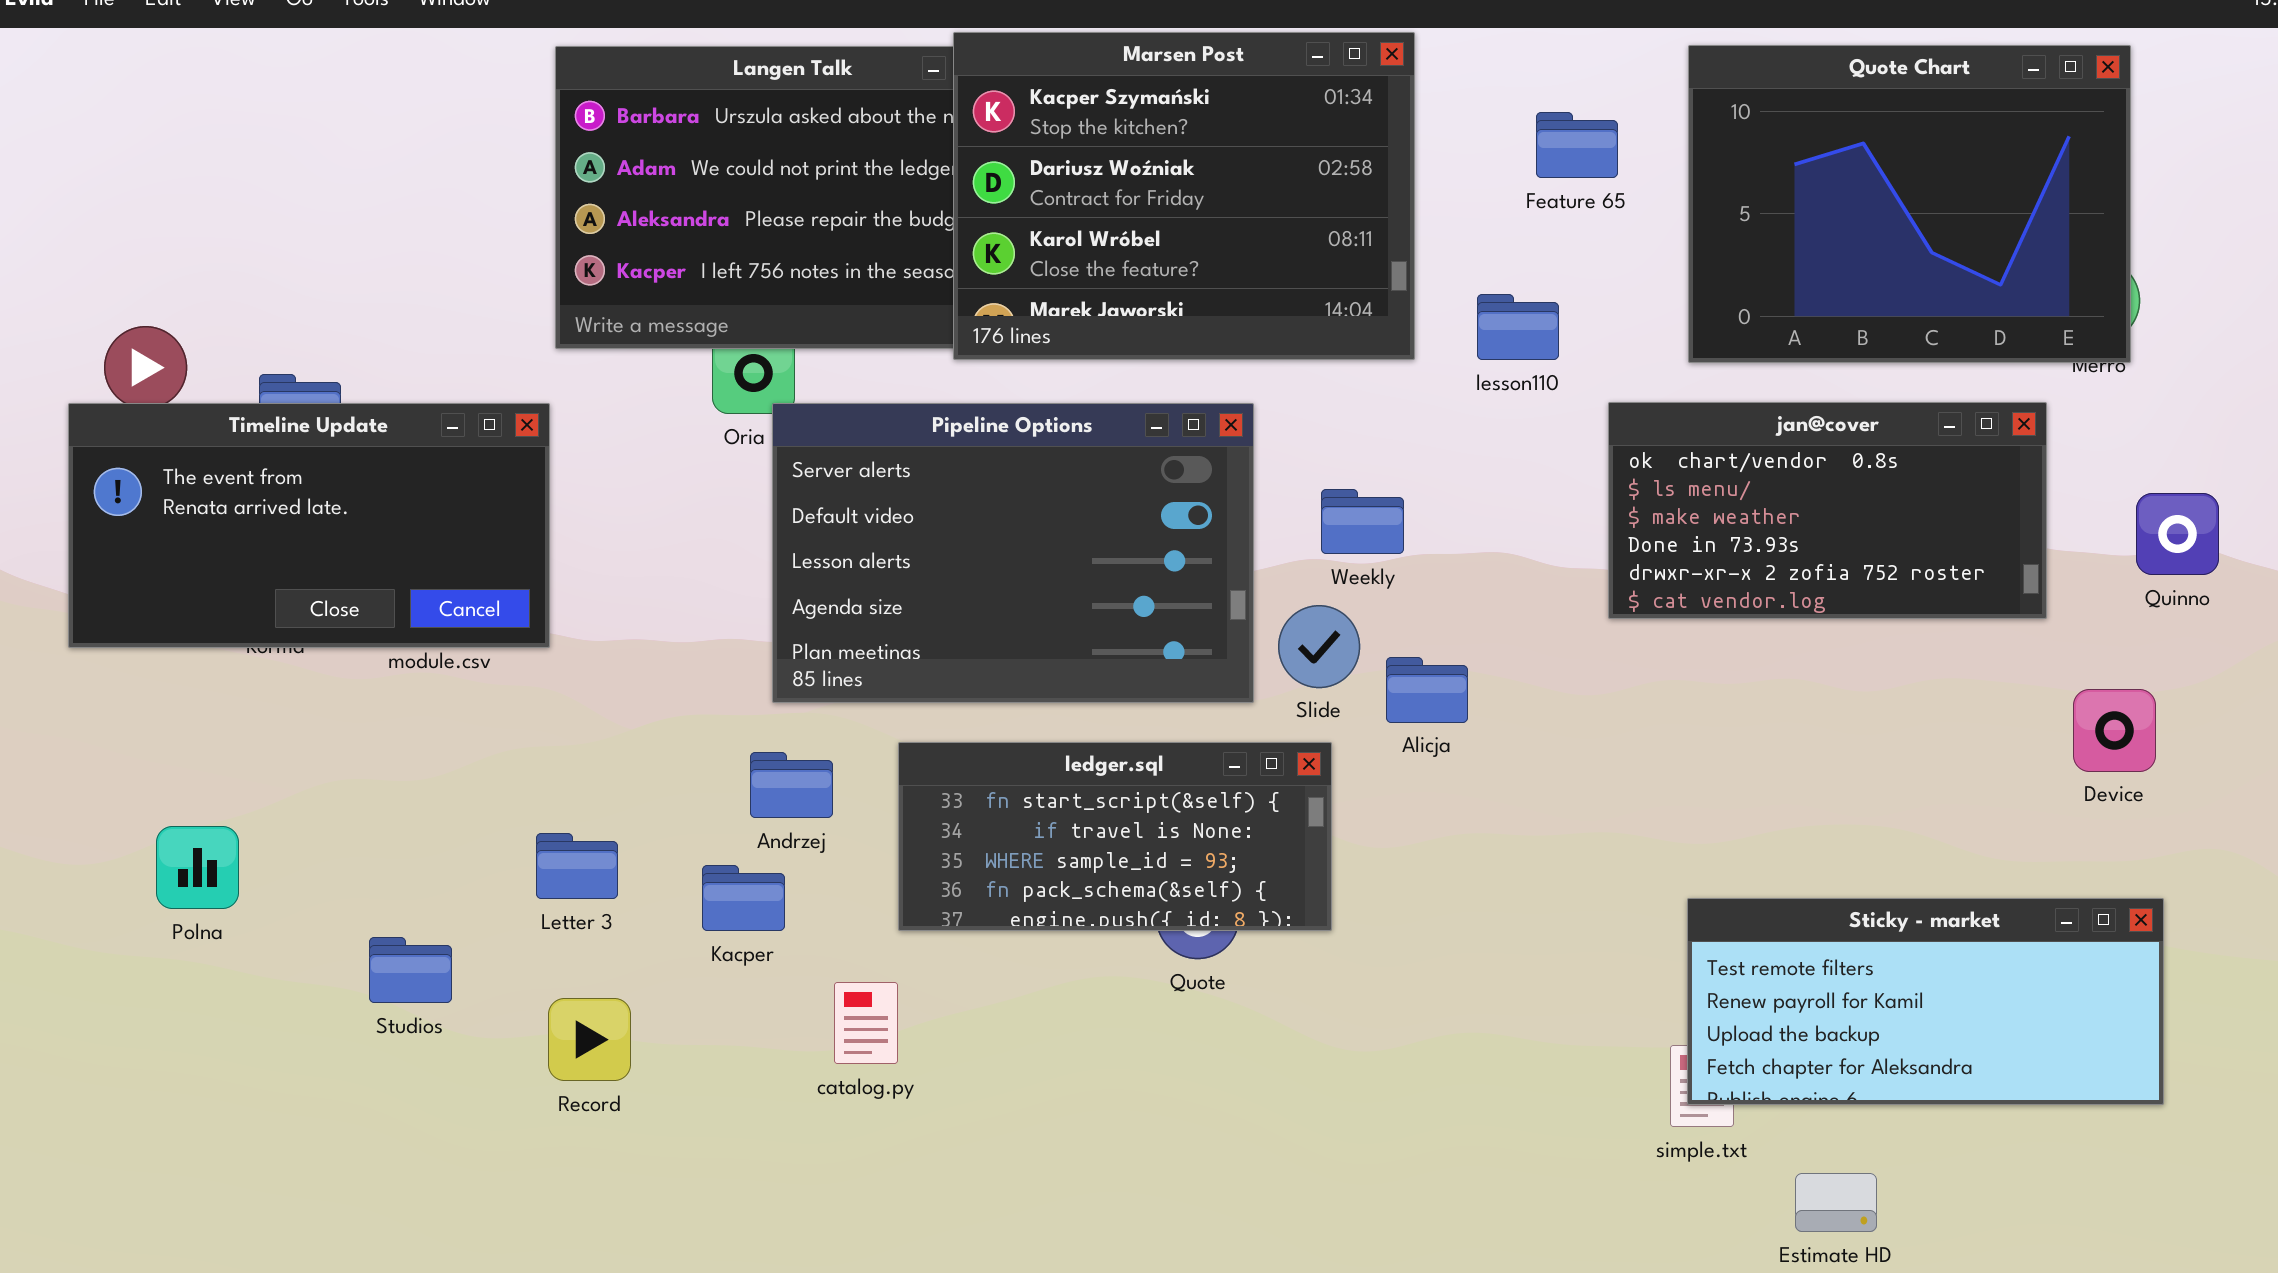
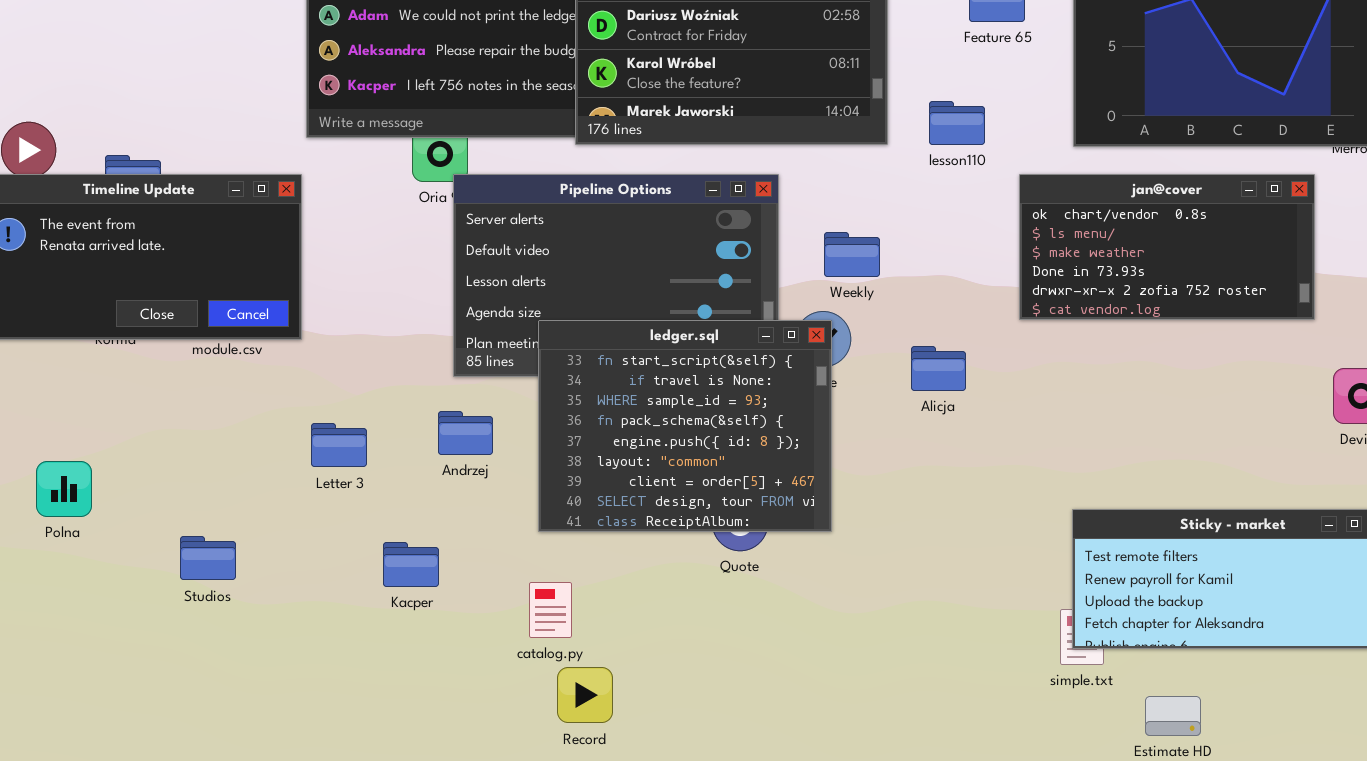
Alicja: [1386,657,1468,723] -> [911,346,966,391], moved
ledger.sql: [898,742,1332,931] -> [538,320,832,532], resized
Letter 3: [536,833,618,899] -> [311,423,367,467], moved
Kacper: [702,865,785,931] -> [383,542,439,587], moved
catalog.py: [834,982,898,1064] -> [529,582,572,638], moved
Record: [548,998,631,1081] -> [557,667,613,723], moved

